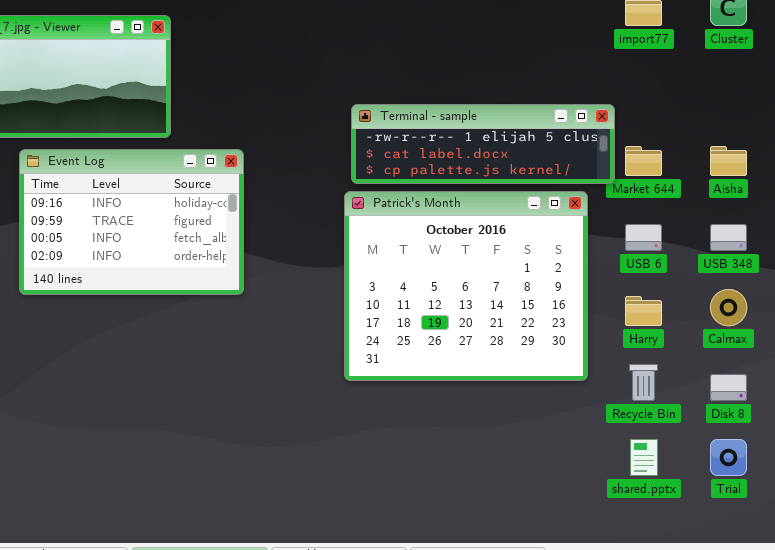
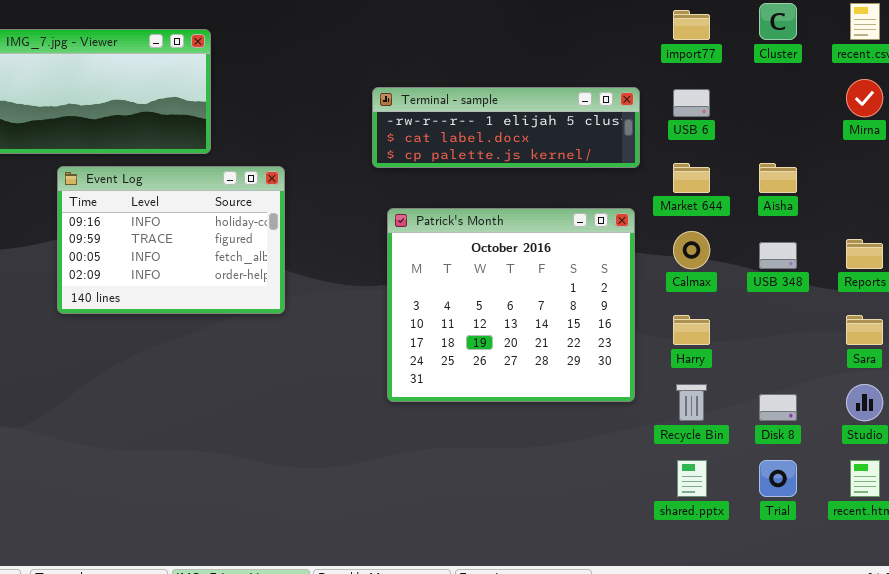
Terminal - sample: [351,104,615,184] -> [372,87,640,168], moved
USB 6: [625,224,662,251] -> [673,89,710,117], moved
Calmax: [710,289,747,326] -> [673,231,710,269], moved

